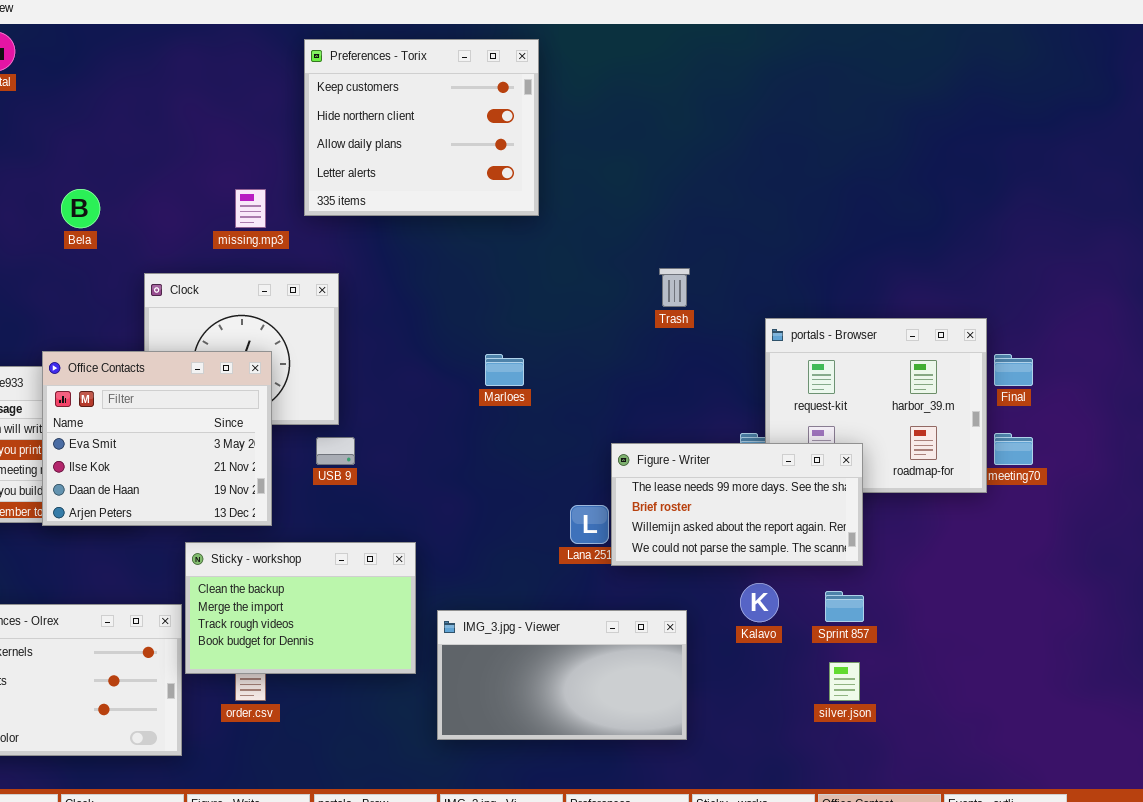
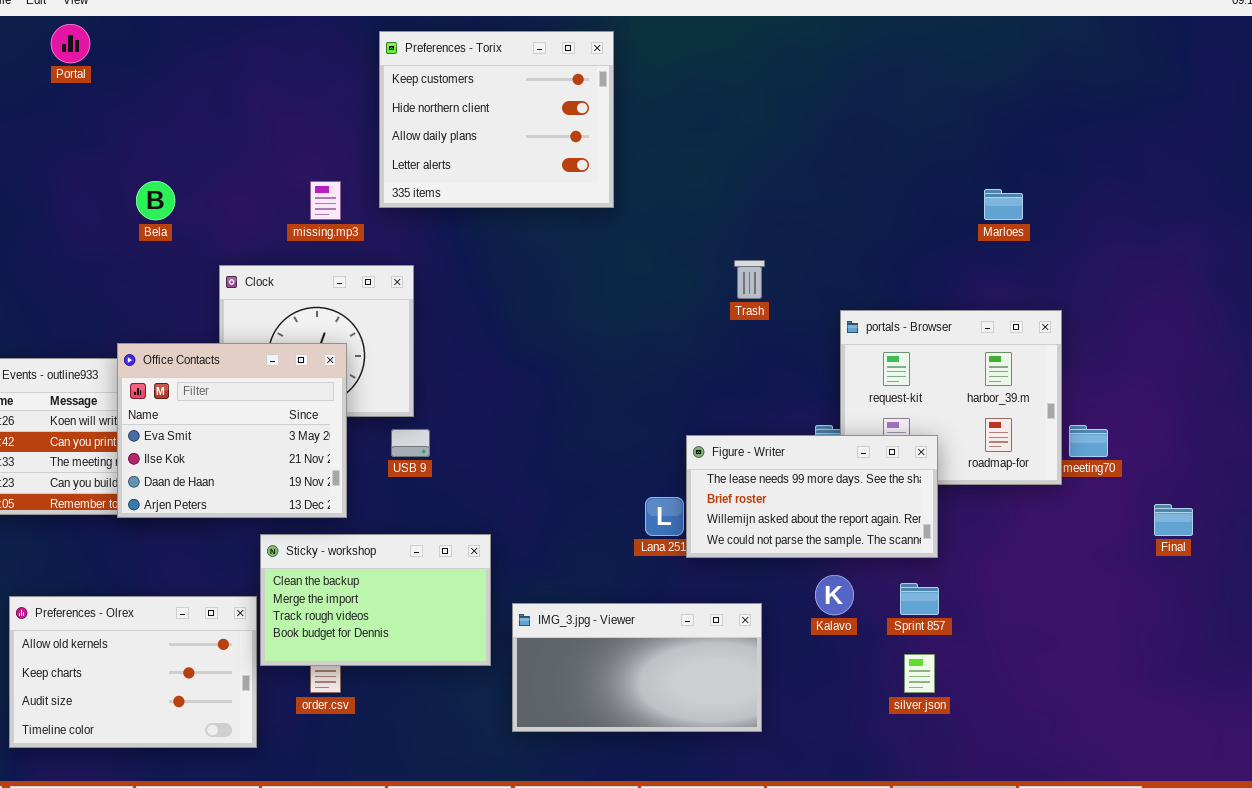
Marloes: [485,354,524,386] -> [984,189,1023,220], moved
Final: [994,354,1033,386] -> [1154,504,1193,536], moved

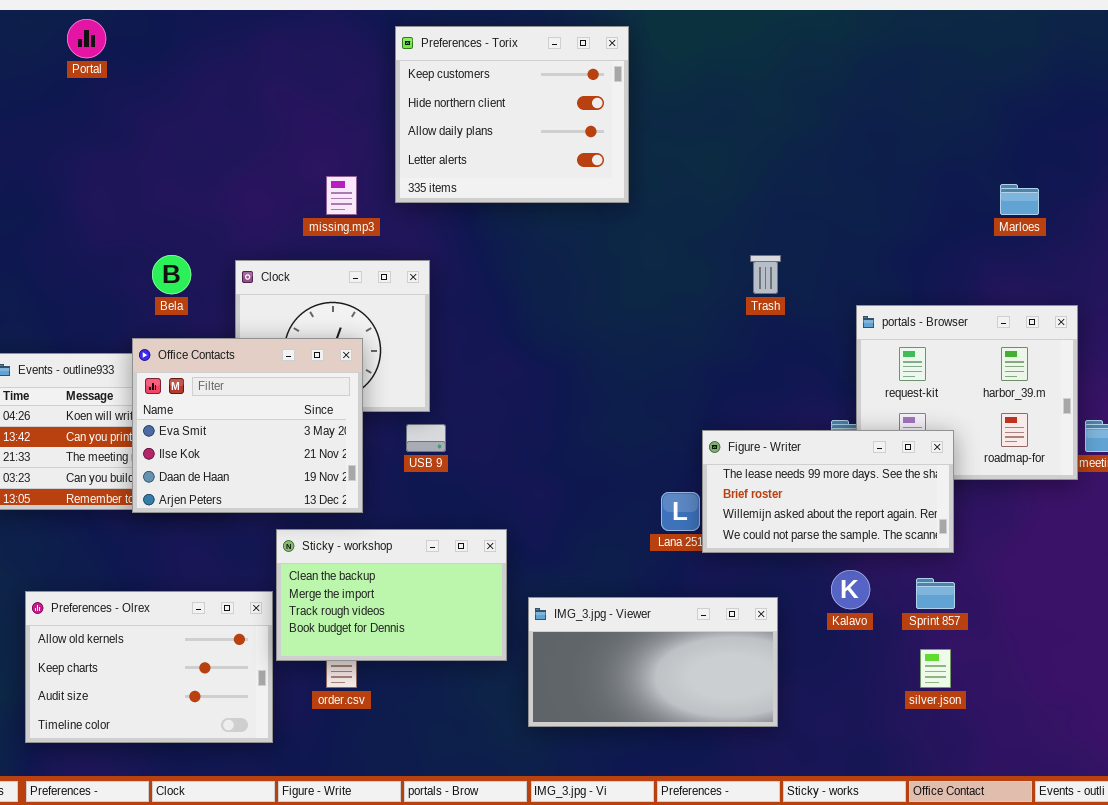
Bela: [136,181,175,220] -> [152,255,191,294], moved

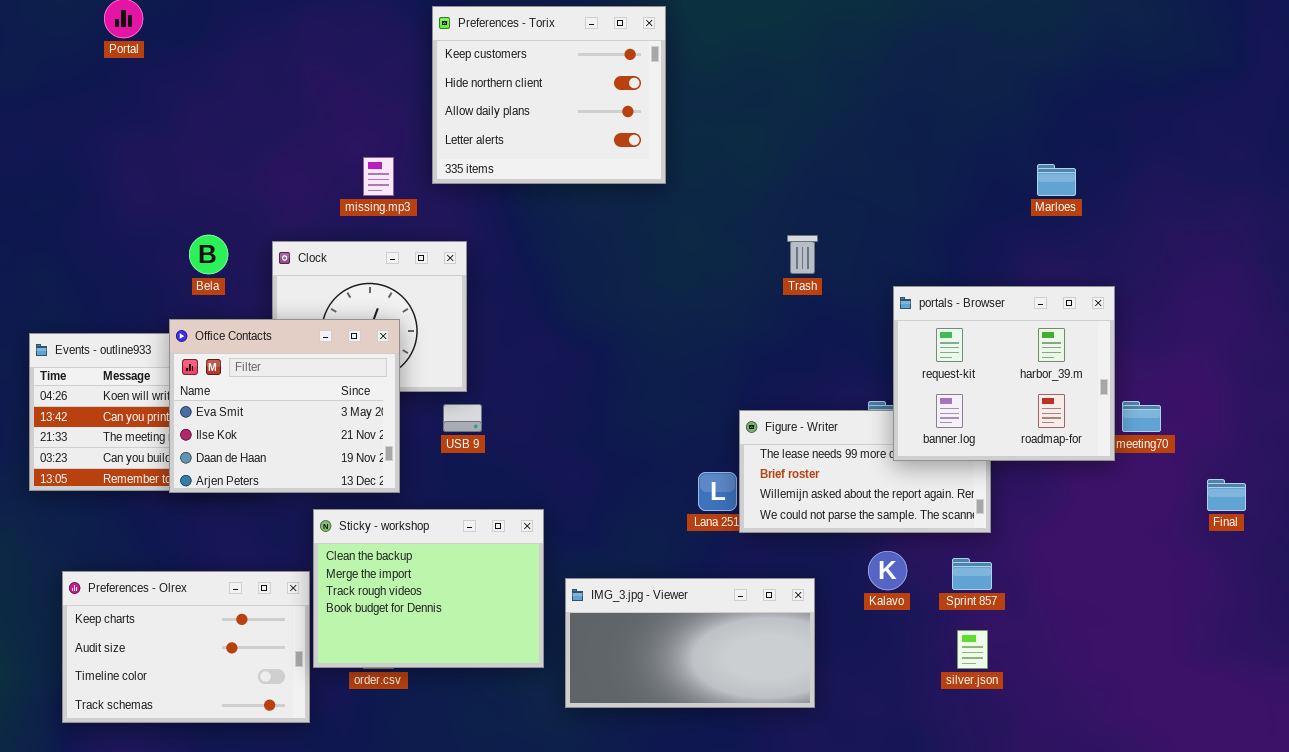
portals - Browser: [856,305,1078,480] -> [893,286,1115,461], raised
Sticky - workshop: [276,529,507,661] -> [313,509,544,668], resized
Preferences - Olrex: [25,591,273,743] -> [62,571,310,723], scrolled down 1 row

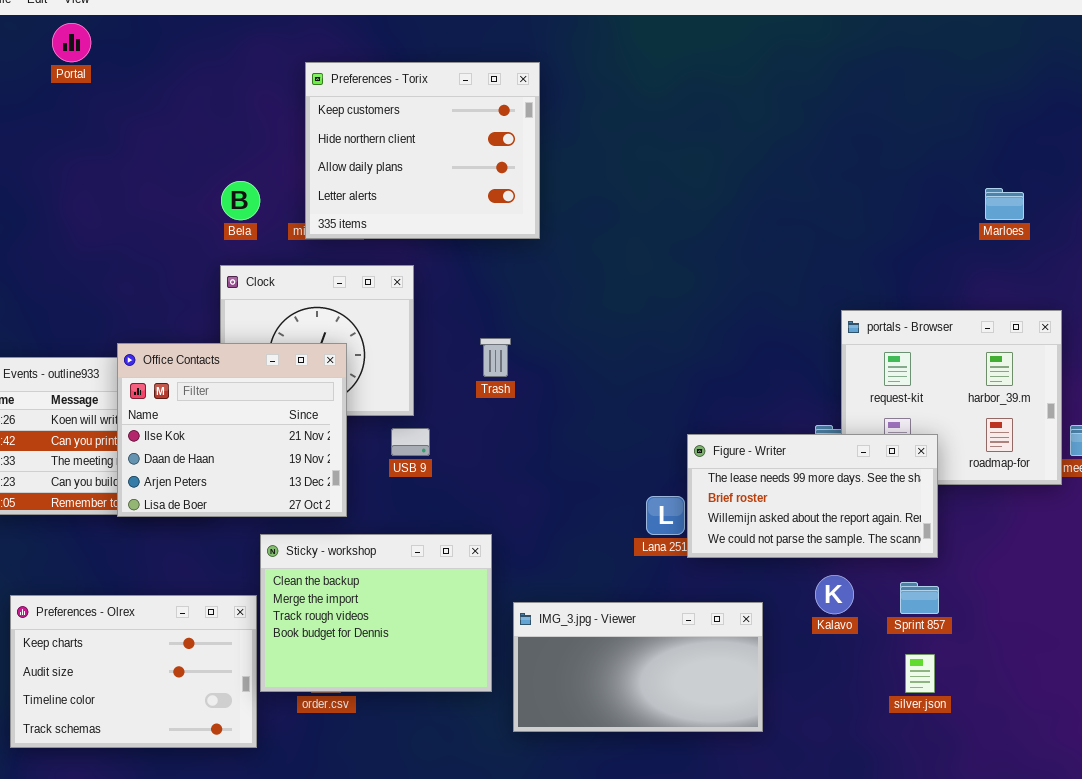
Preferences - Torix: [432,6,666,184] -> [305,62,540,239], moved
Bela: [189,235,228,274] -> [221,181,260,220], moved
Trash: [787,235,818,274] -> [480,338,511,377], moved
Office Contacts: [169,319,400,493] -> [117,343,347,517], scrolled down 1 row
Figure - Writer: [739,410,991,533] -> [687,434,938,558], raised

